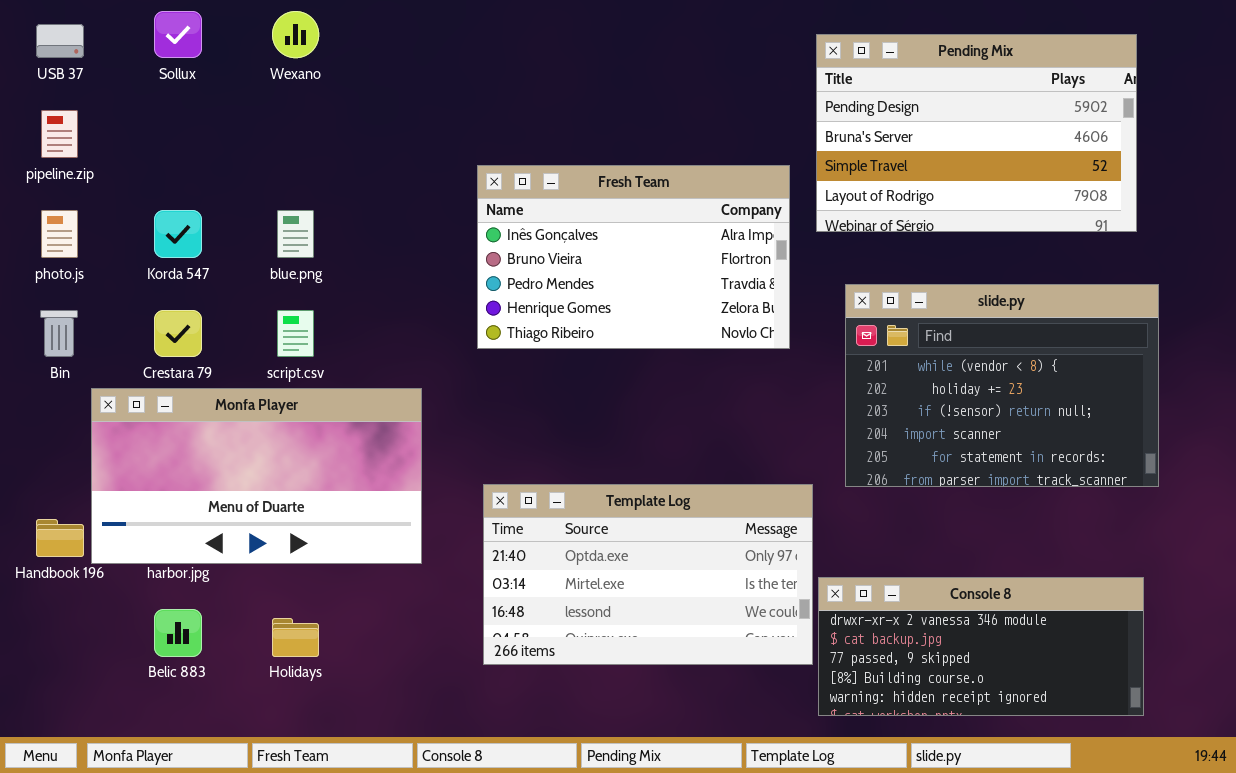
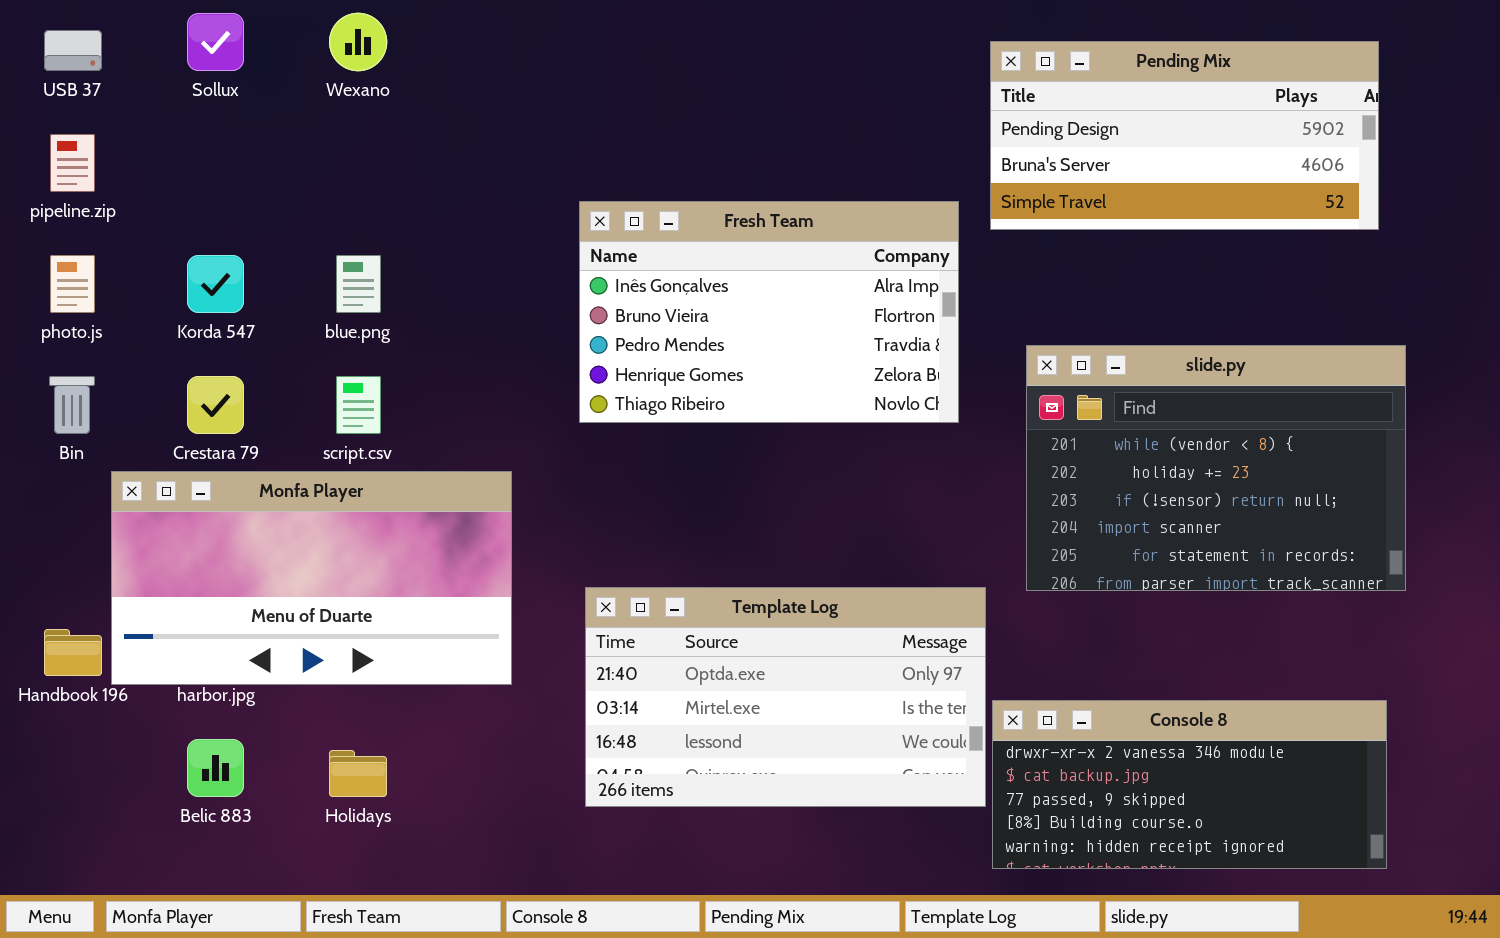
Pending Mix: [816,34,1137,232] -> [990,41,1379,230], resized

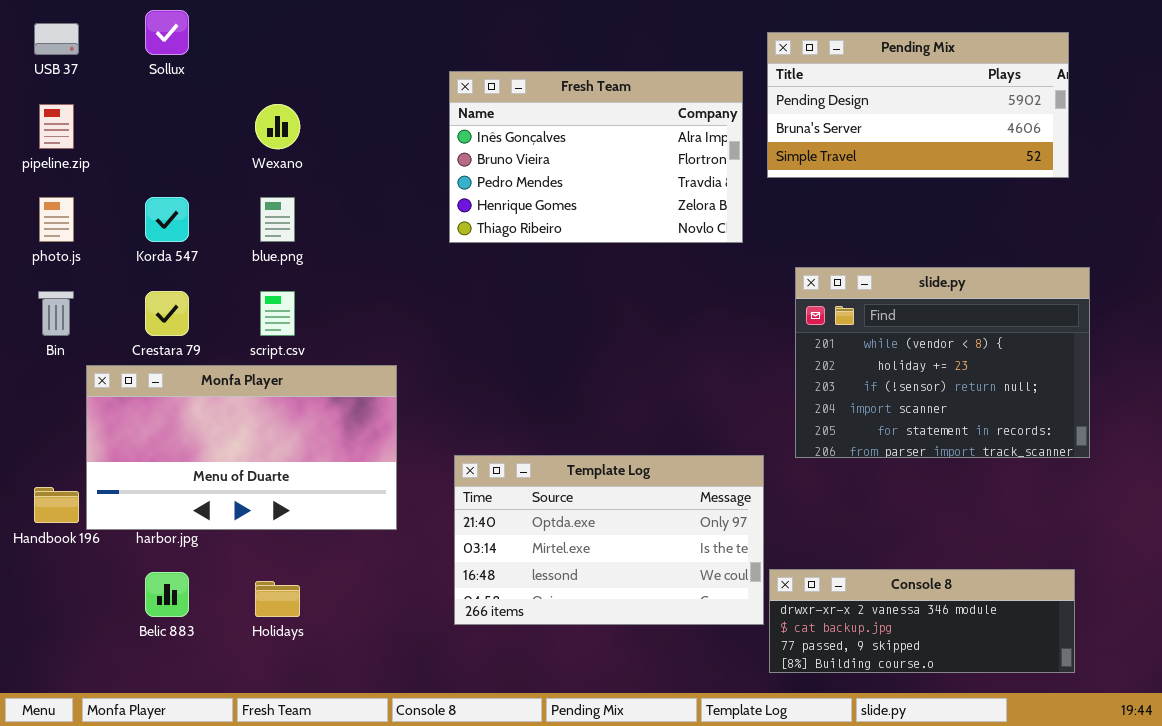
Wexano: [329,13,387,71] -> [255,104,300,149], moved
Fresh Team: [579,201,959,423] -> [449,71,743,243], moved
Console 8: [992,700,1387,869] -> [769,569,1075,673], resized

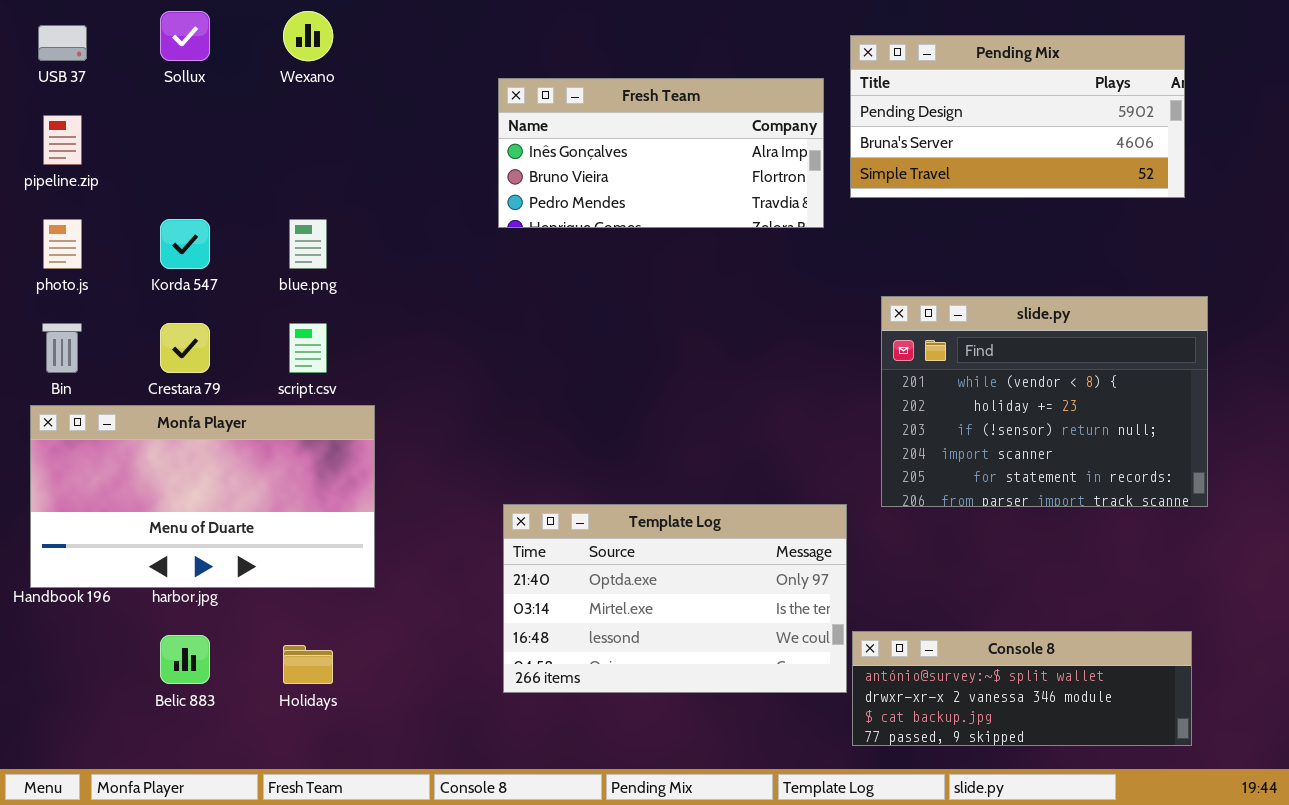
Fresh Team: [449,71,743,243] -> [498,78,824,228], resized
Wexano: [255,104,300,149] -> [283,11,333,61], moved
Monfa Player: [86,365,397,530] -> [30,405,375,588], moved
Console 8: [769,569,1075,673] -> [852,631,1192,746], scrolled up 1 row

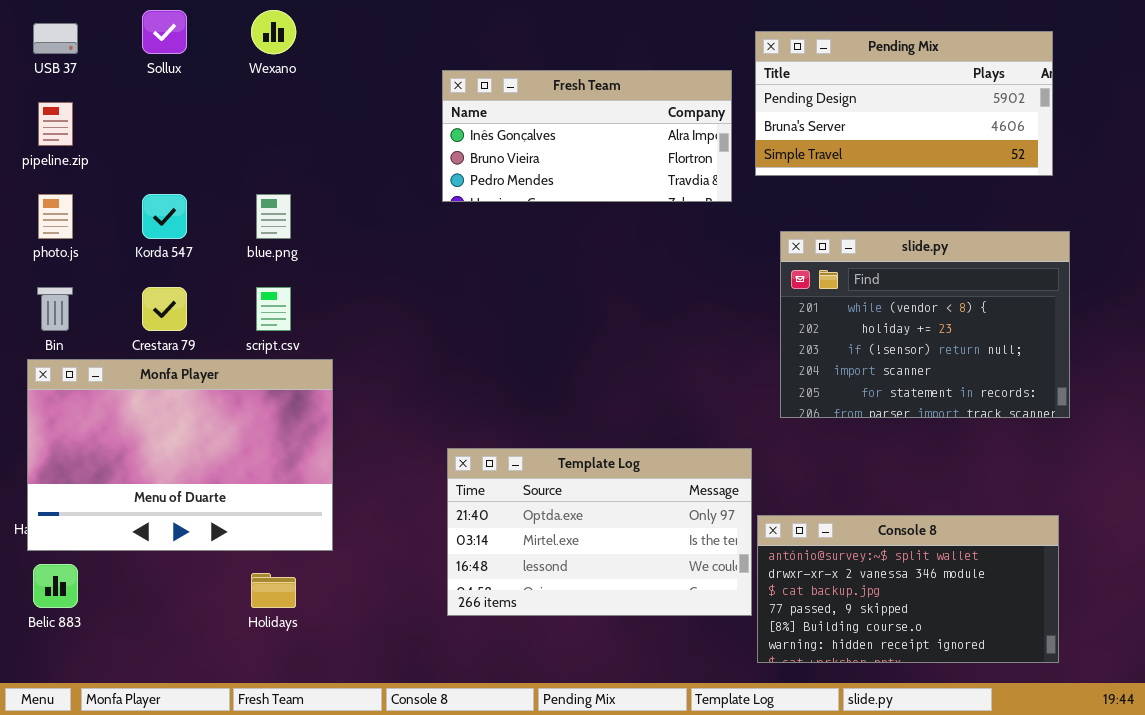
slide.py: [881,296,1208,507] -> [780,231,1070,418], moved
Monfa Player: [30,405,375,588] -> [27,359,333,551], resized
Console 8: [852,631,1192,746] -> [757,515,1059,663], resized
Belic 883: [160,635,210,684] -> [33,564,78,608], moved

